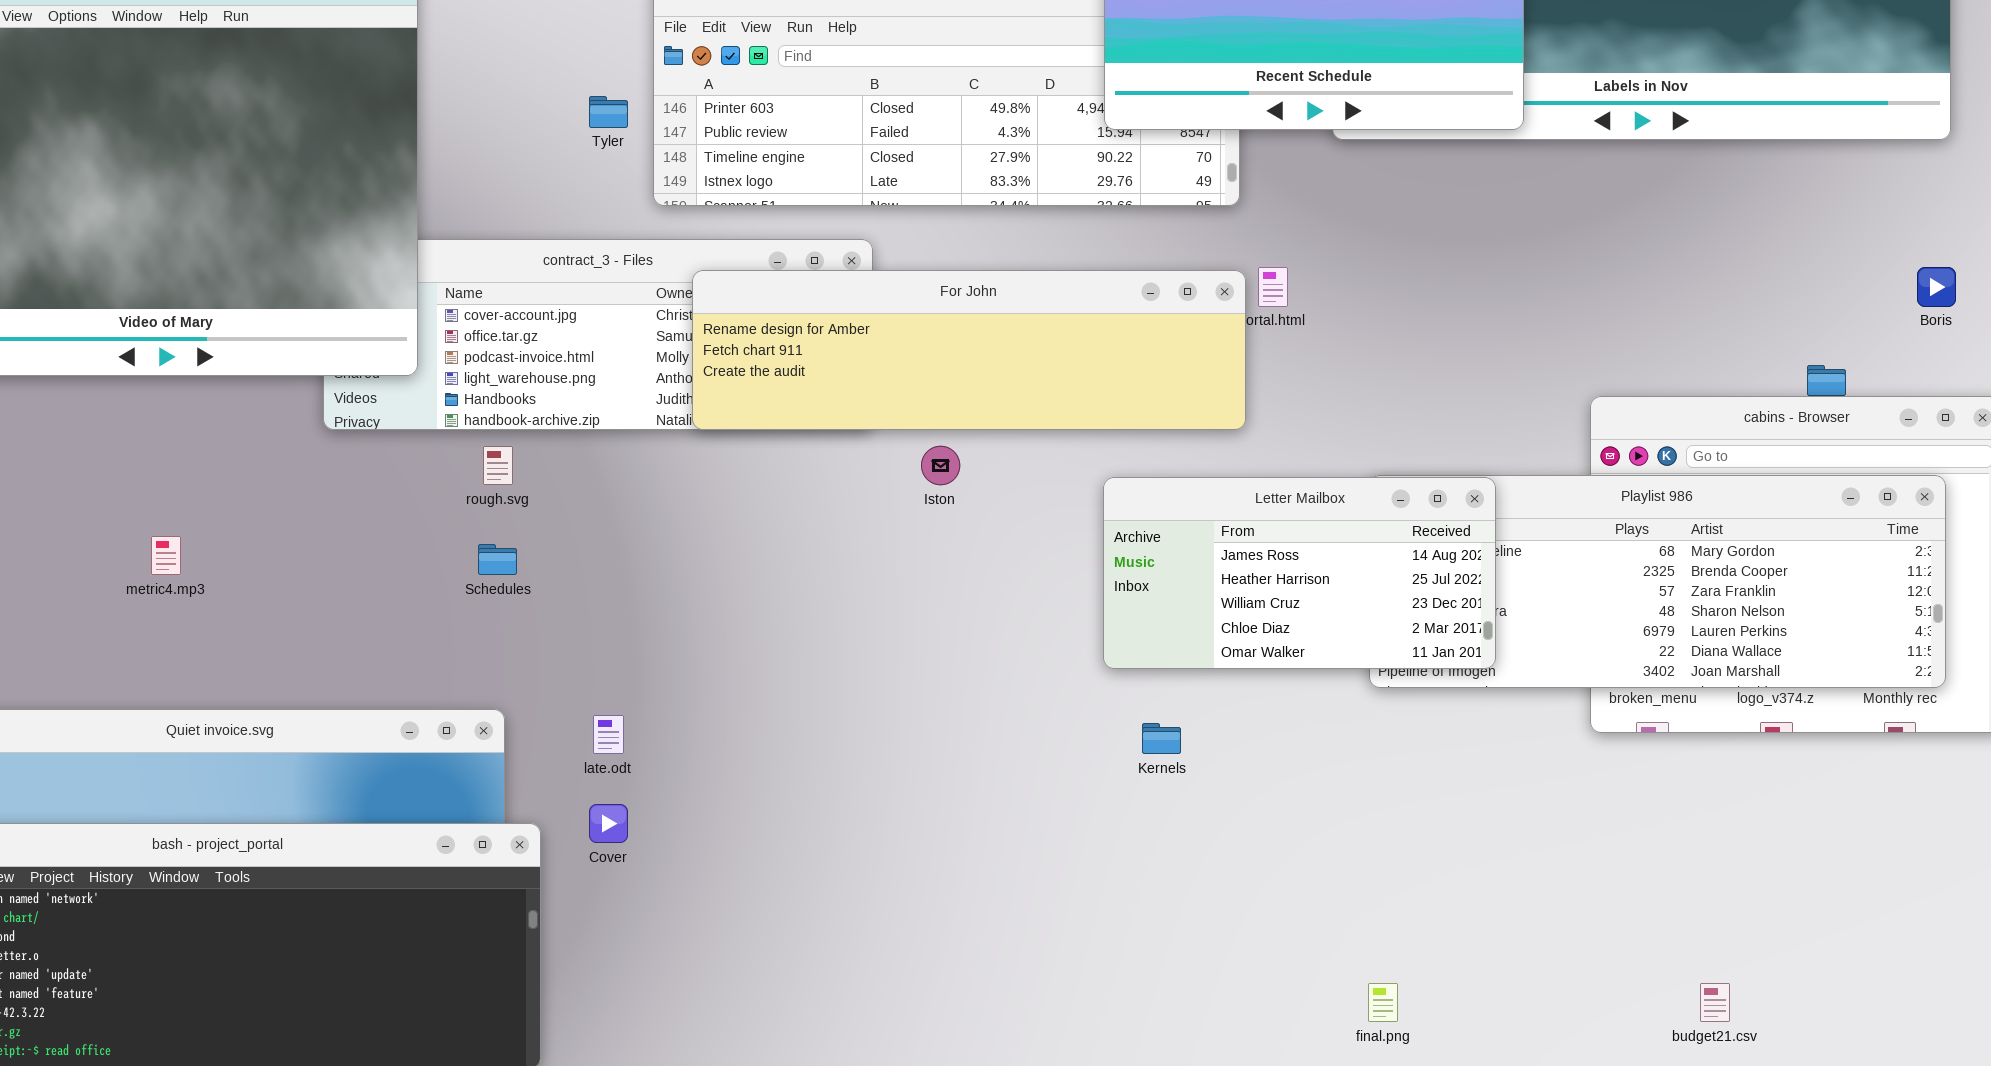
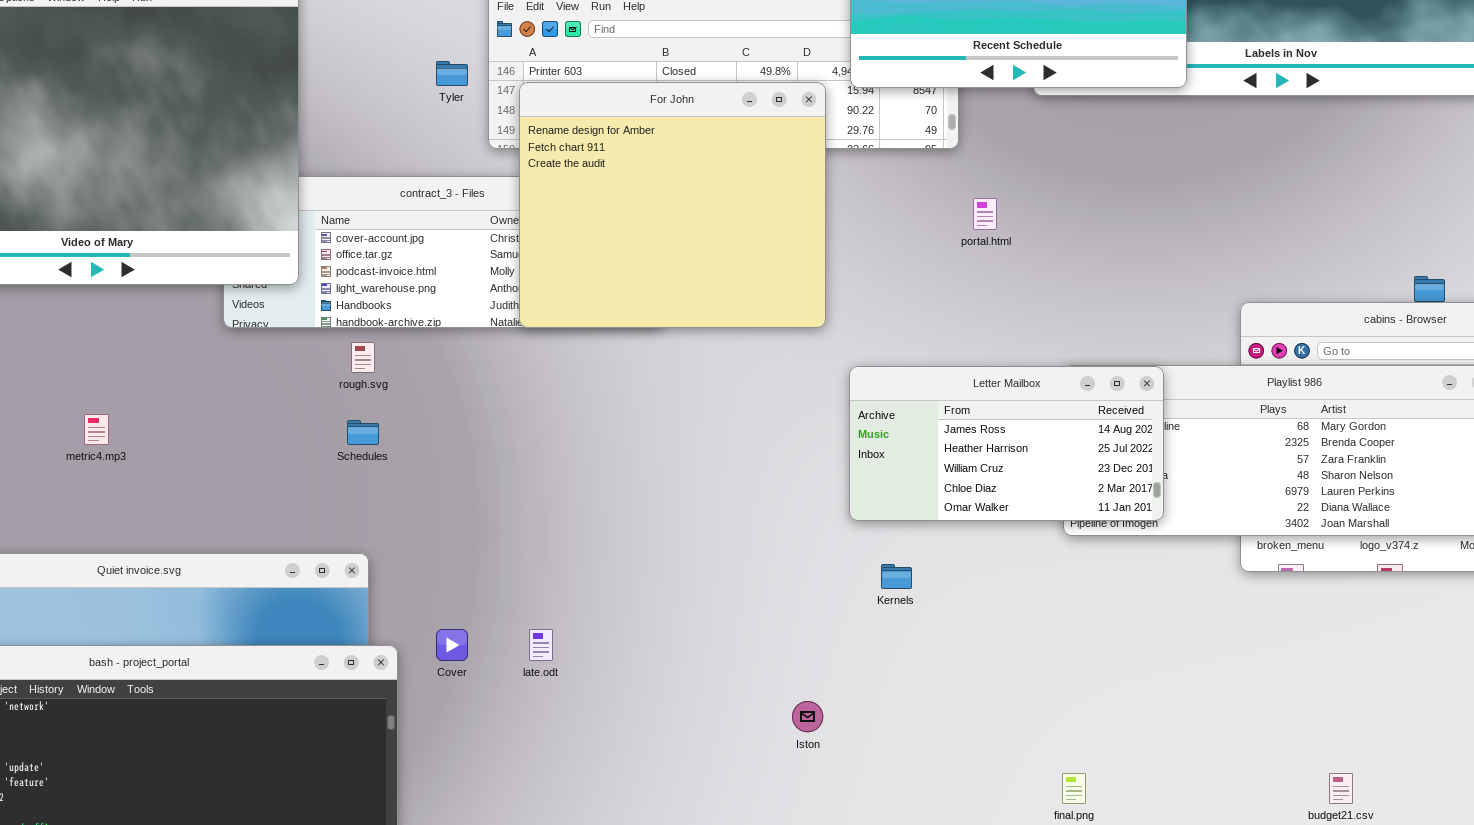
For John: [692,270,1246,430] -> [519,82,826,328], resized
Iston: [921,446,960,485] -> [792,701,823,732], moved
late.odt: [593,715,624,754] -> [529,629,553,661], moved

